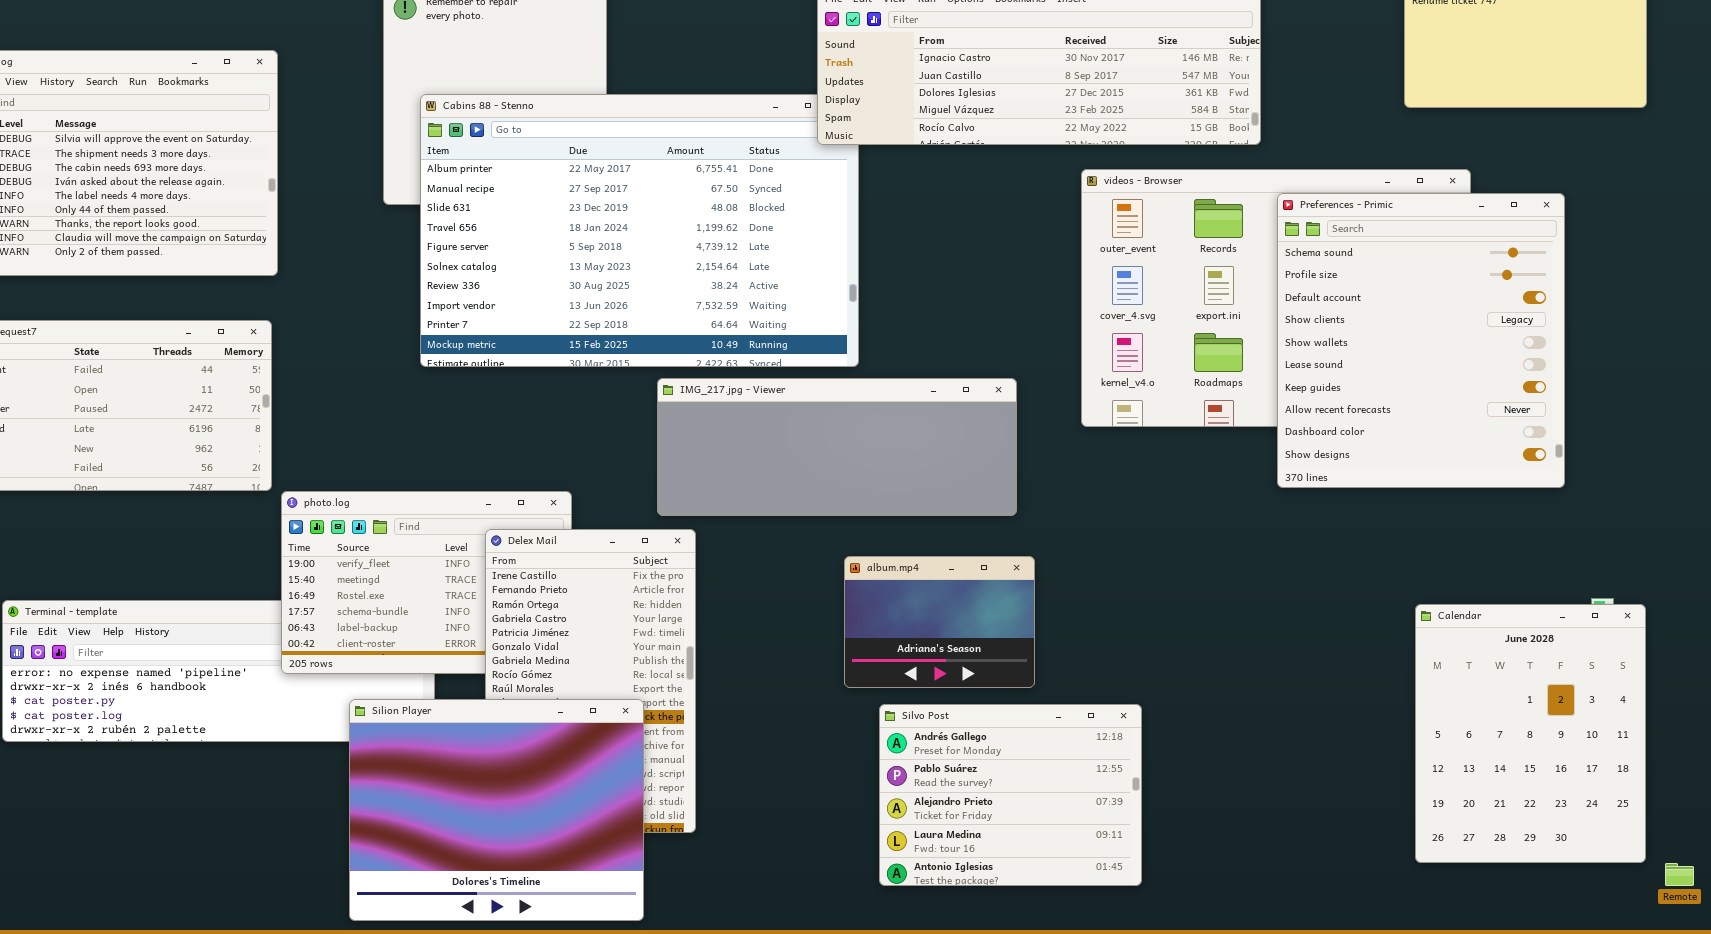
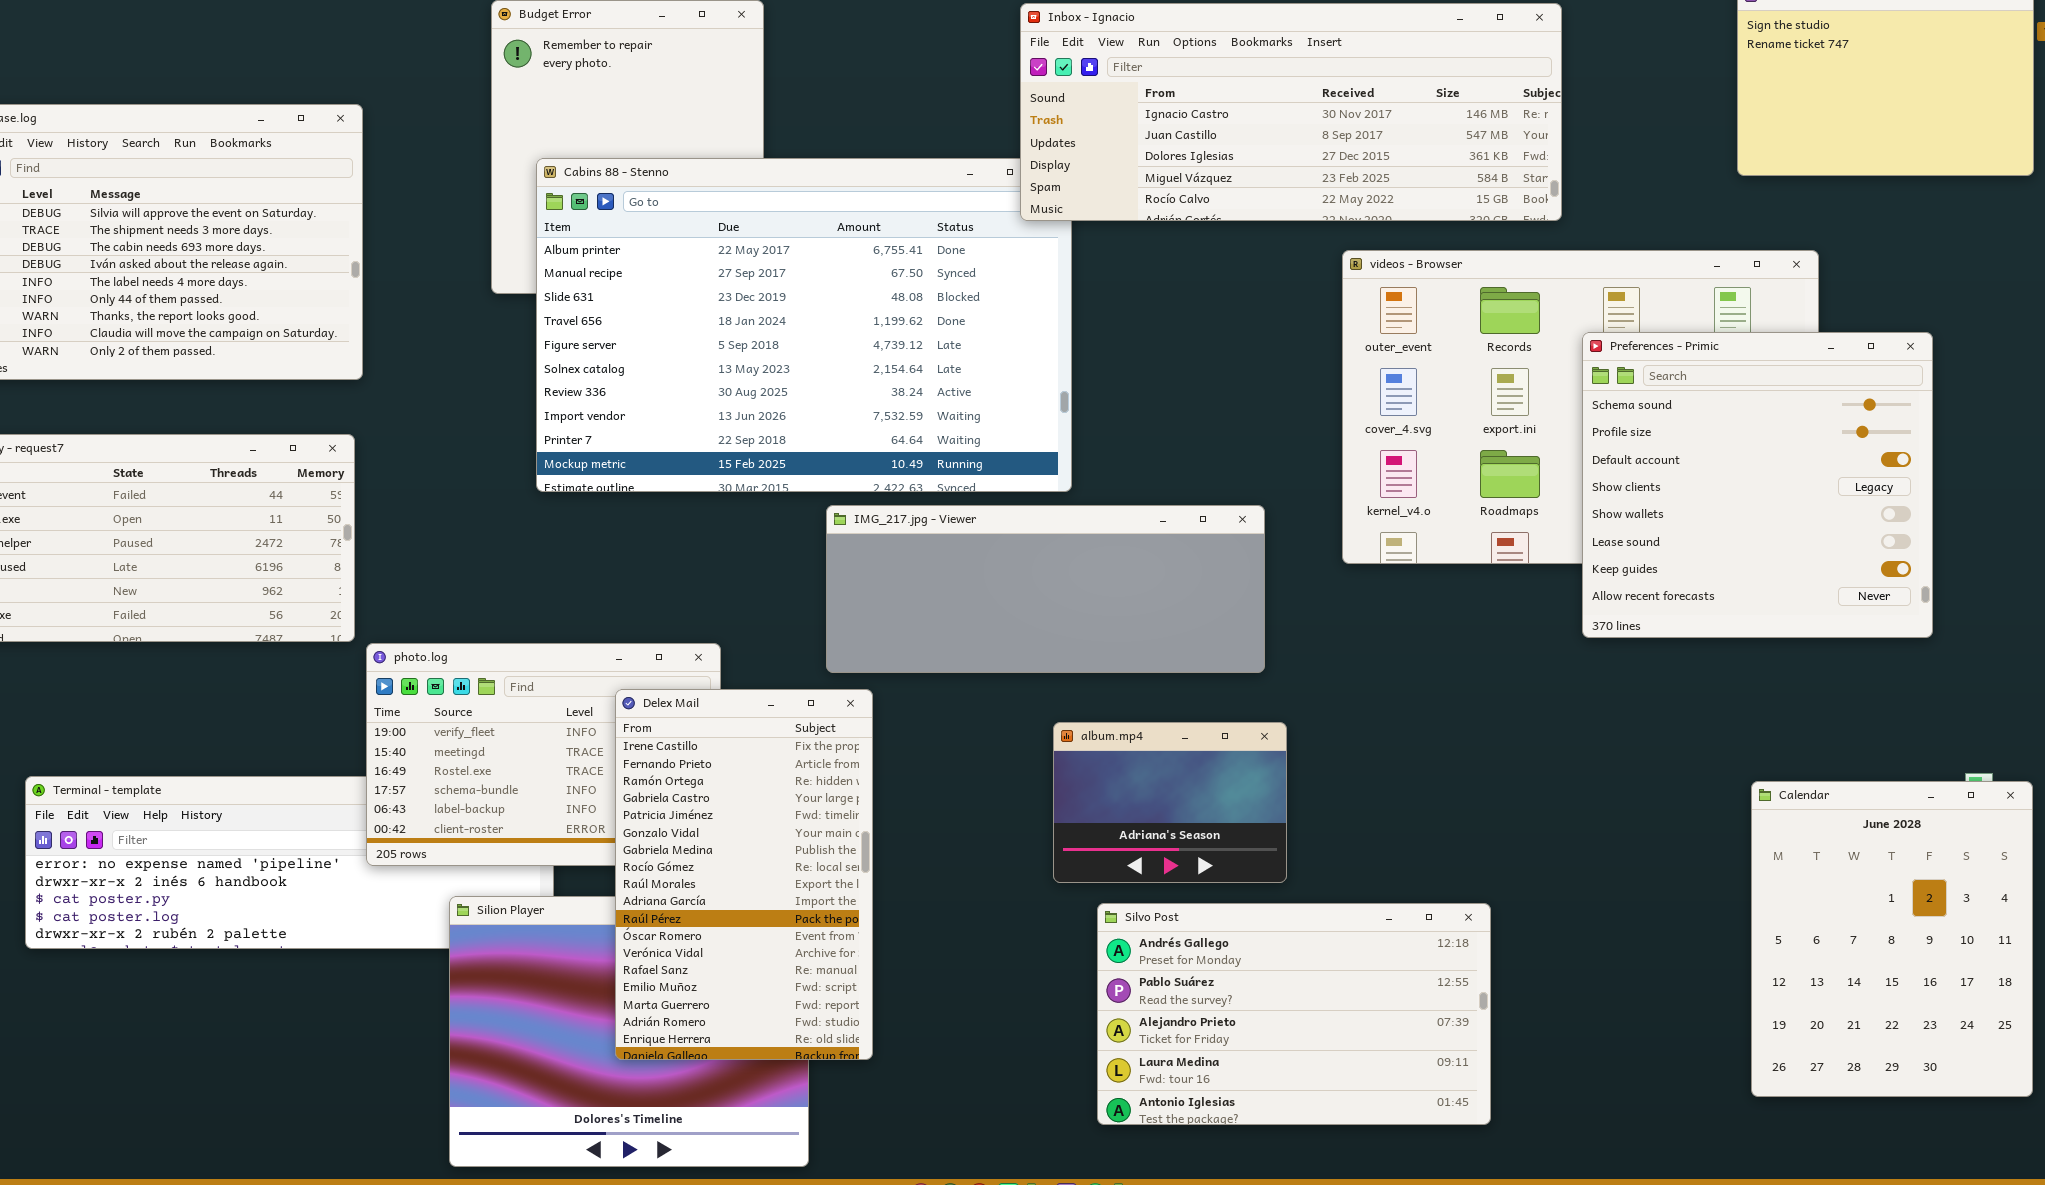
Preferences - Primic: [1277,193,1565,488] -> [1582,332,1933,638], resized
Delex Mail: [485,529,696,833] -> [615,689,873,1060], raised
Silvo Post: [879,704,1142,886] -> [1097,903,1491,1125], resized

